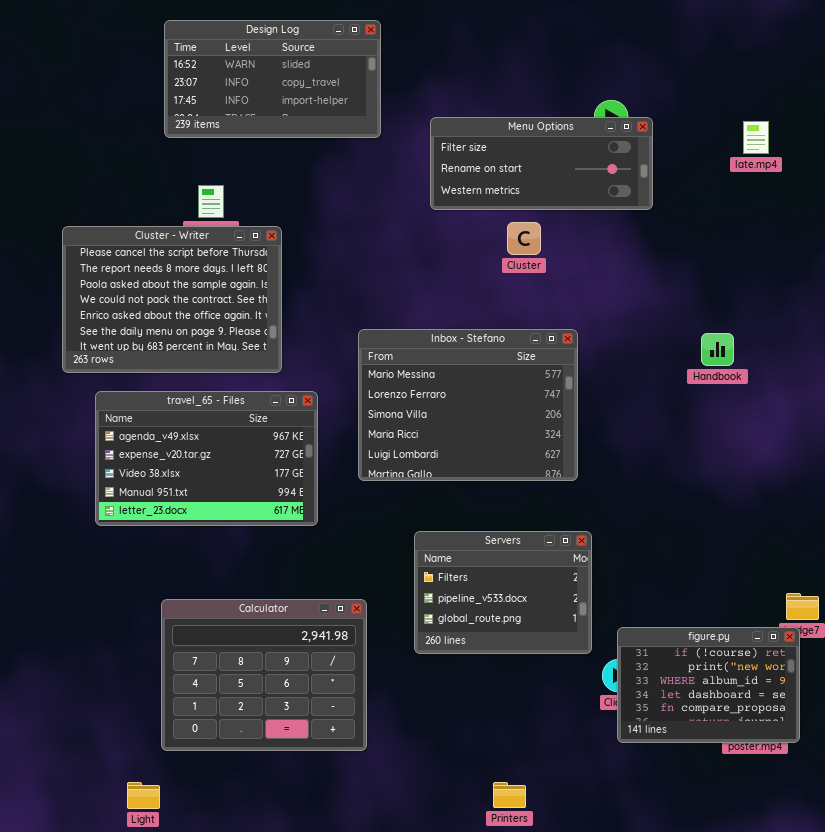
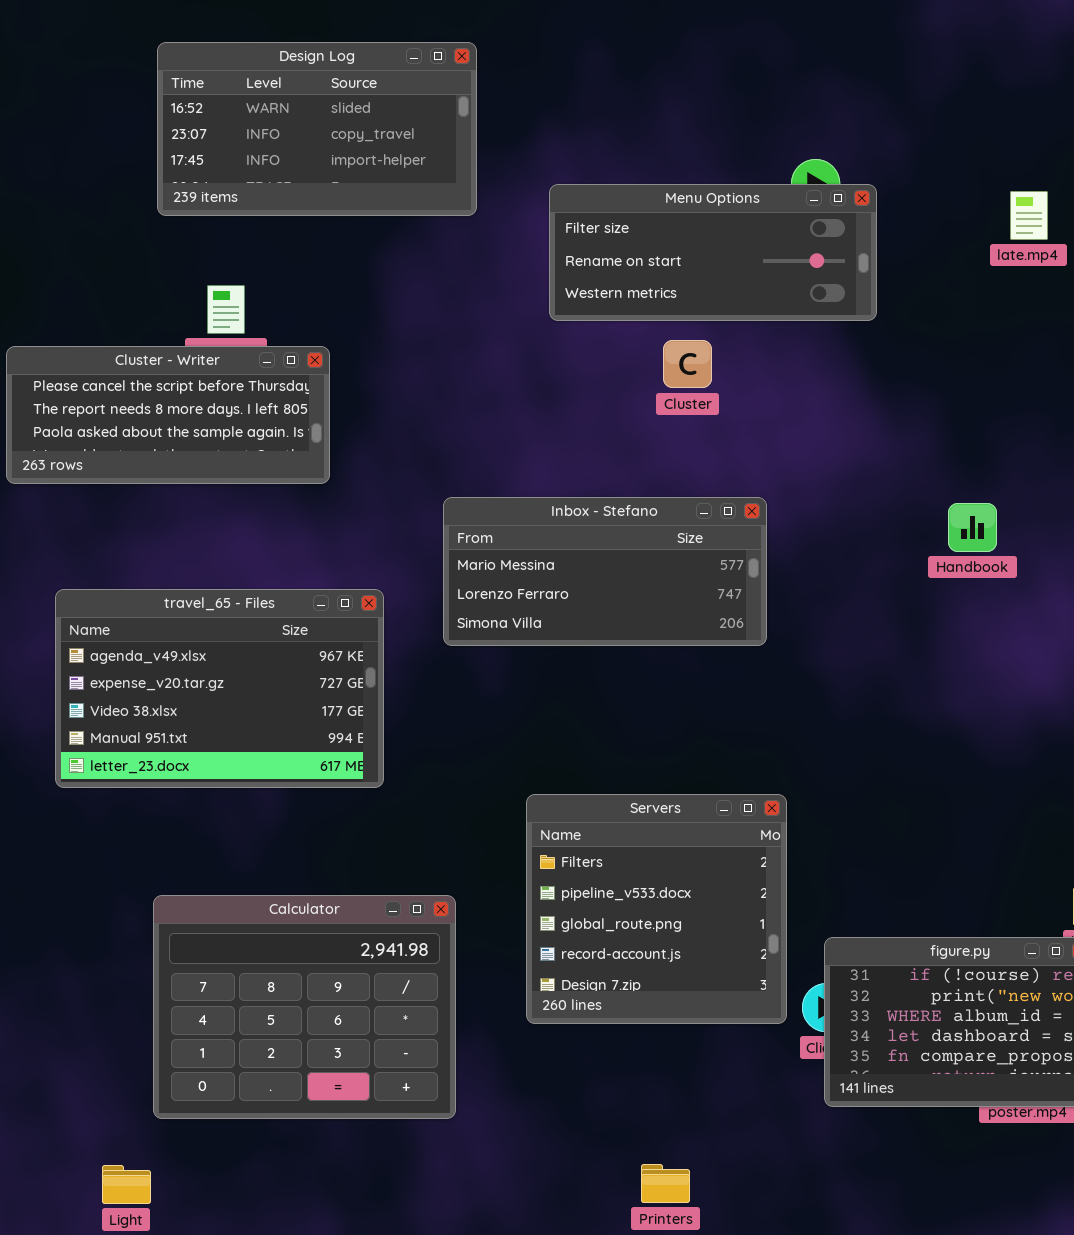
Cluster - Writer: [62,226,282,373] -> [6,346,330,484], resized
Inbox - Stefano: [358,329,578,481] -> [443,497,767,646], resized
Servers: [414,531,592,654] -> [526,794,787,1024], resized

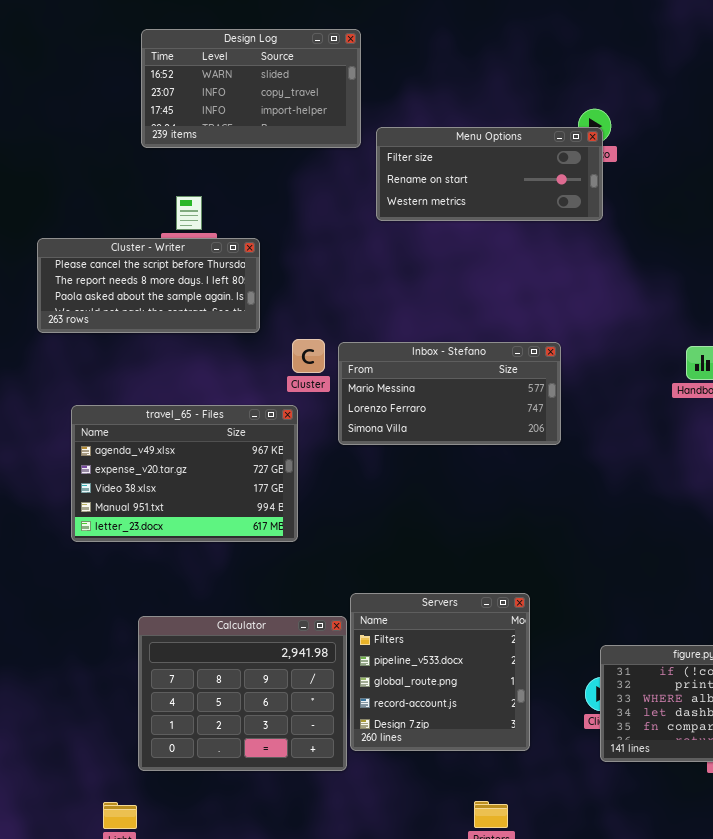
Menu Options: [549,184,877,321] -> [376,127,603,221], moved
Cluster: [663,340,712,388] -> [292,339,325,373], moved
Servers: [526,794,787,1024] -> [350,593,530,751], moved

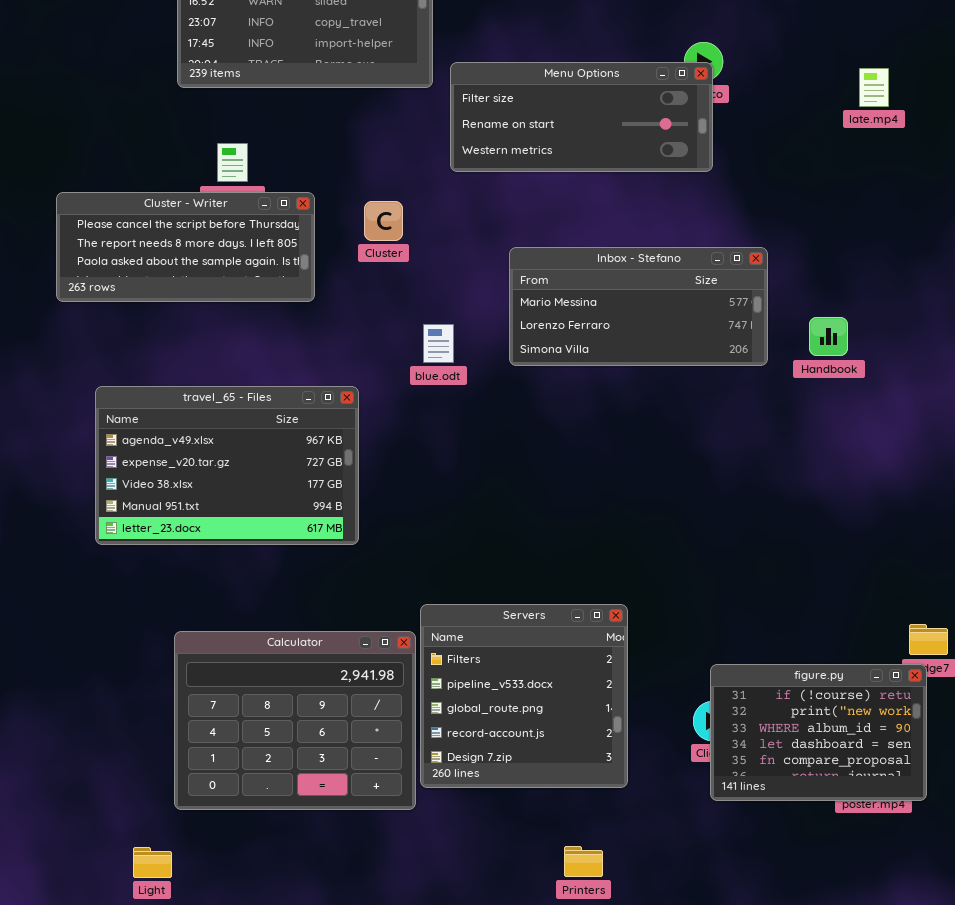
Cluster: [292,339,325,373] -> [364,201,403,241], moved
Inbox - Stefano: [338,342,561,445] -> [509,247,768,366], moved

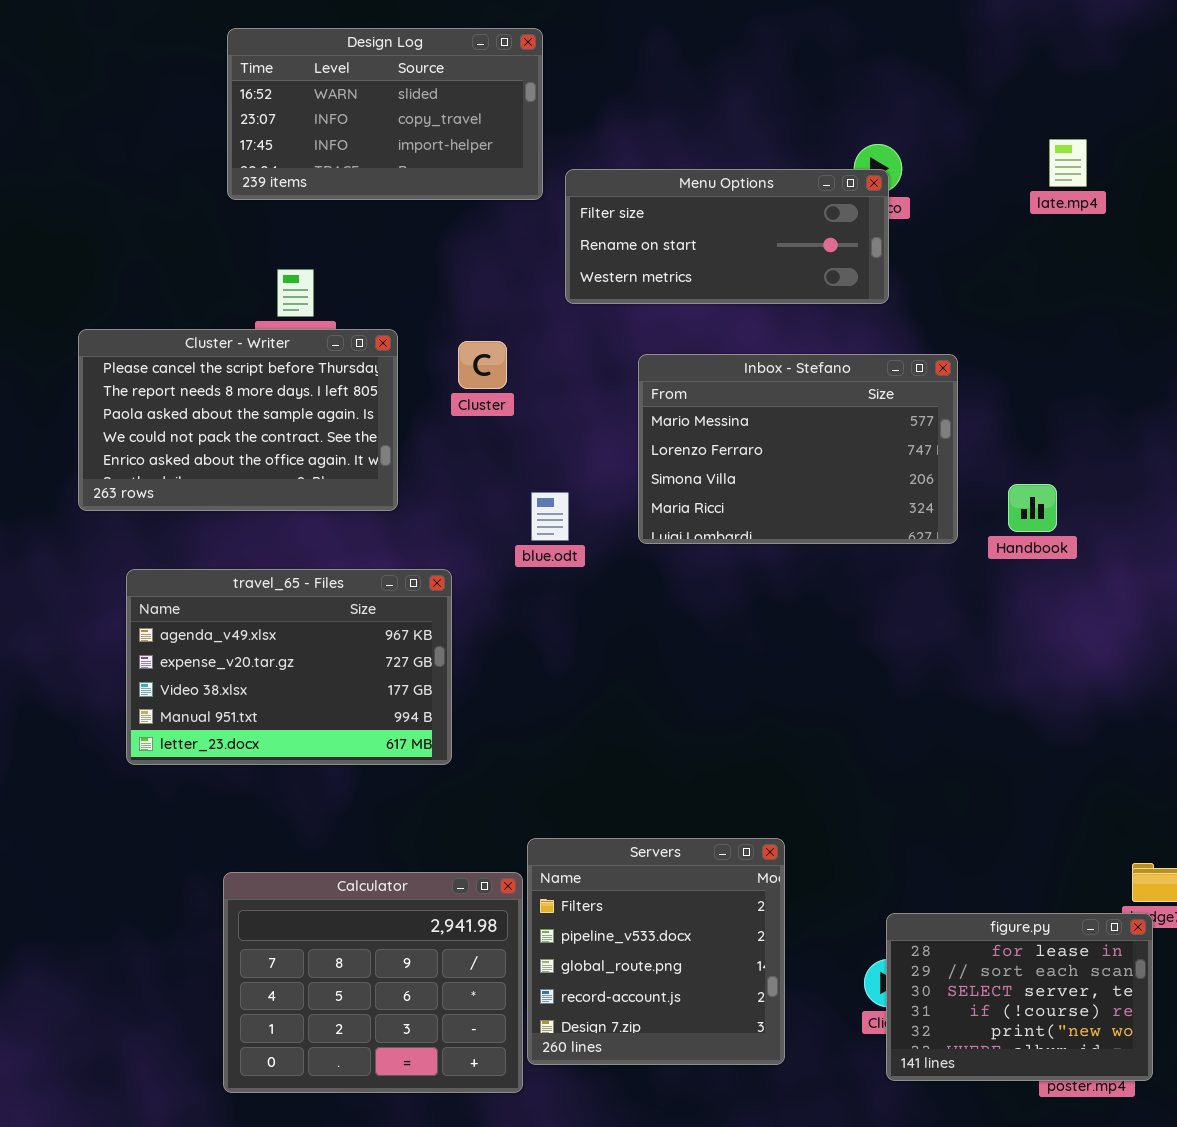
late.mp4: [859,68,889,107] -> [1049,139,1087,187], moved
Cluster - Writer: [56,192,315,302] -> [78,329,398,511], resized
Inbox - Stefano: [509,247,768,366] -> [638,354,958,544], resized
figure.py: [710,664,927,801] -> [886,913,1153,1081], scrolled up 3 rows

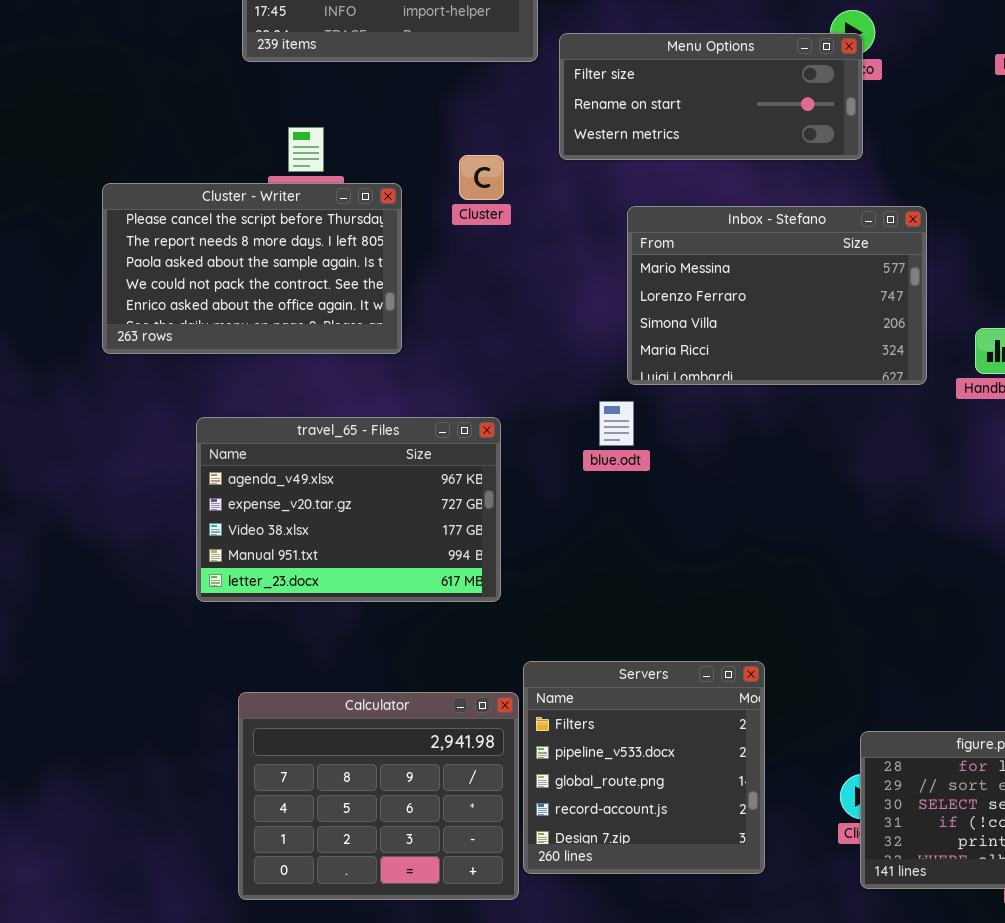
Cluster: [458,341,507,389] -> [459,155,504,200], moved
blue.odt: [531,492,569,541] -> [599,401,634,446], moved
travel_65 - Files: [126,569,452,765] -> [196,417,501,602], moved

